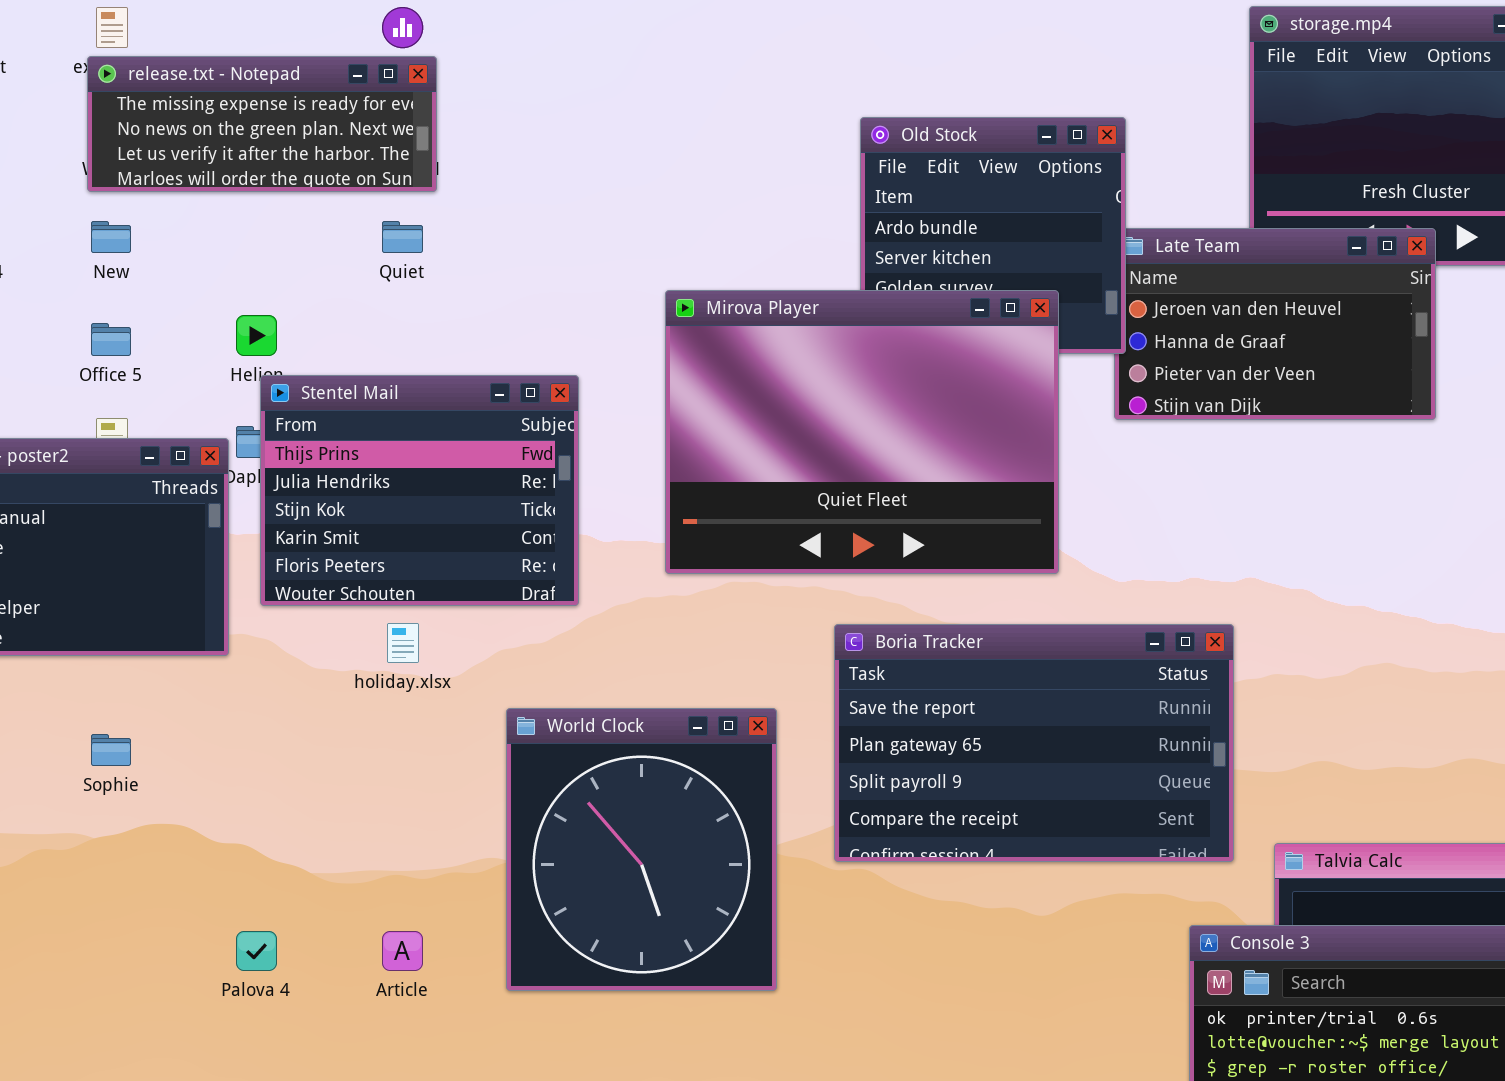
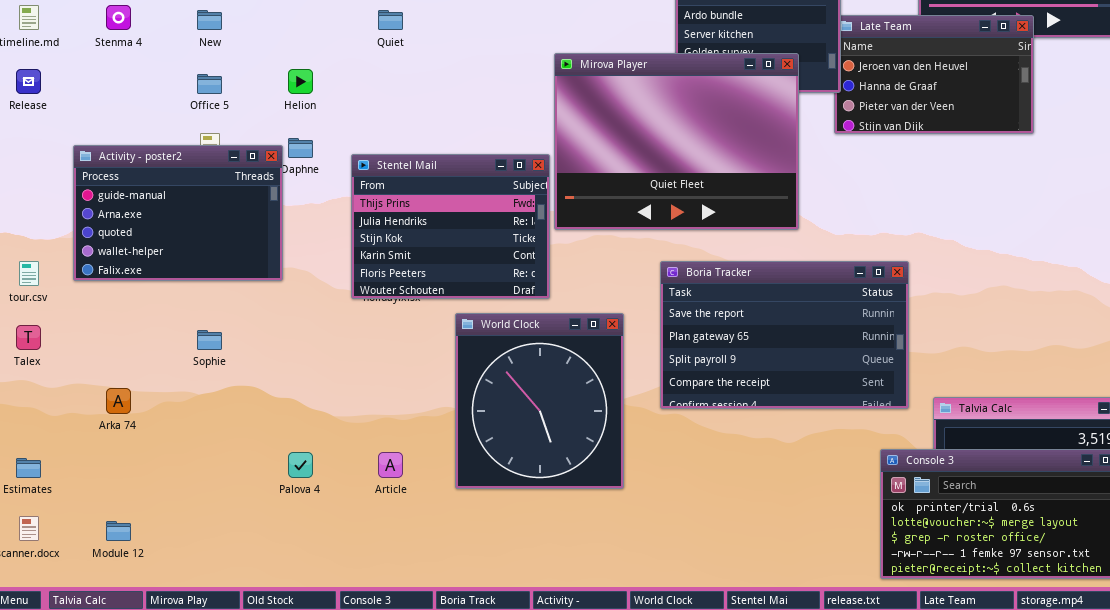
Stentel Mail: [260,375,579,606] -> [351,154,550,299], moved

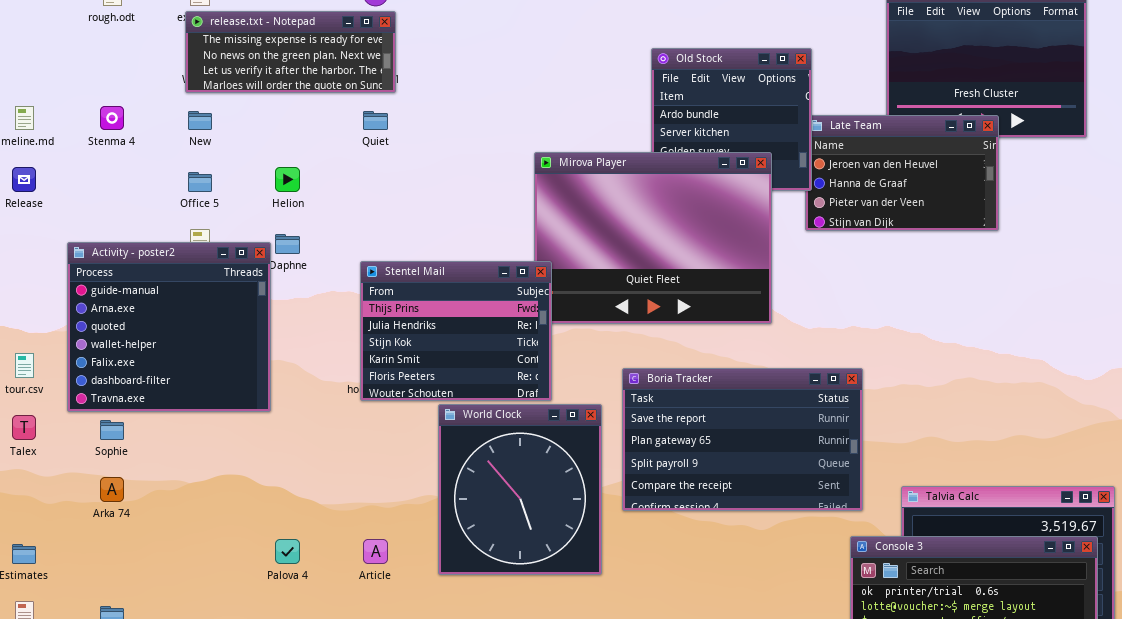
Activity - poster2: [73,145,283,281] -> [67,242,271,412], resized
Stentel Mail: [351,154,550,299] -> [360,261,552,401], moved
Boria Tracker: [660,261,909,409] -> [622,368,863,511], moved
Sophie: [197,330,222,350] -> [100,420,124,440], moved

